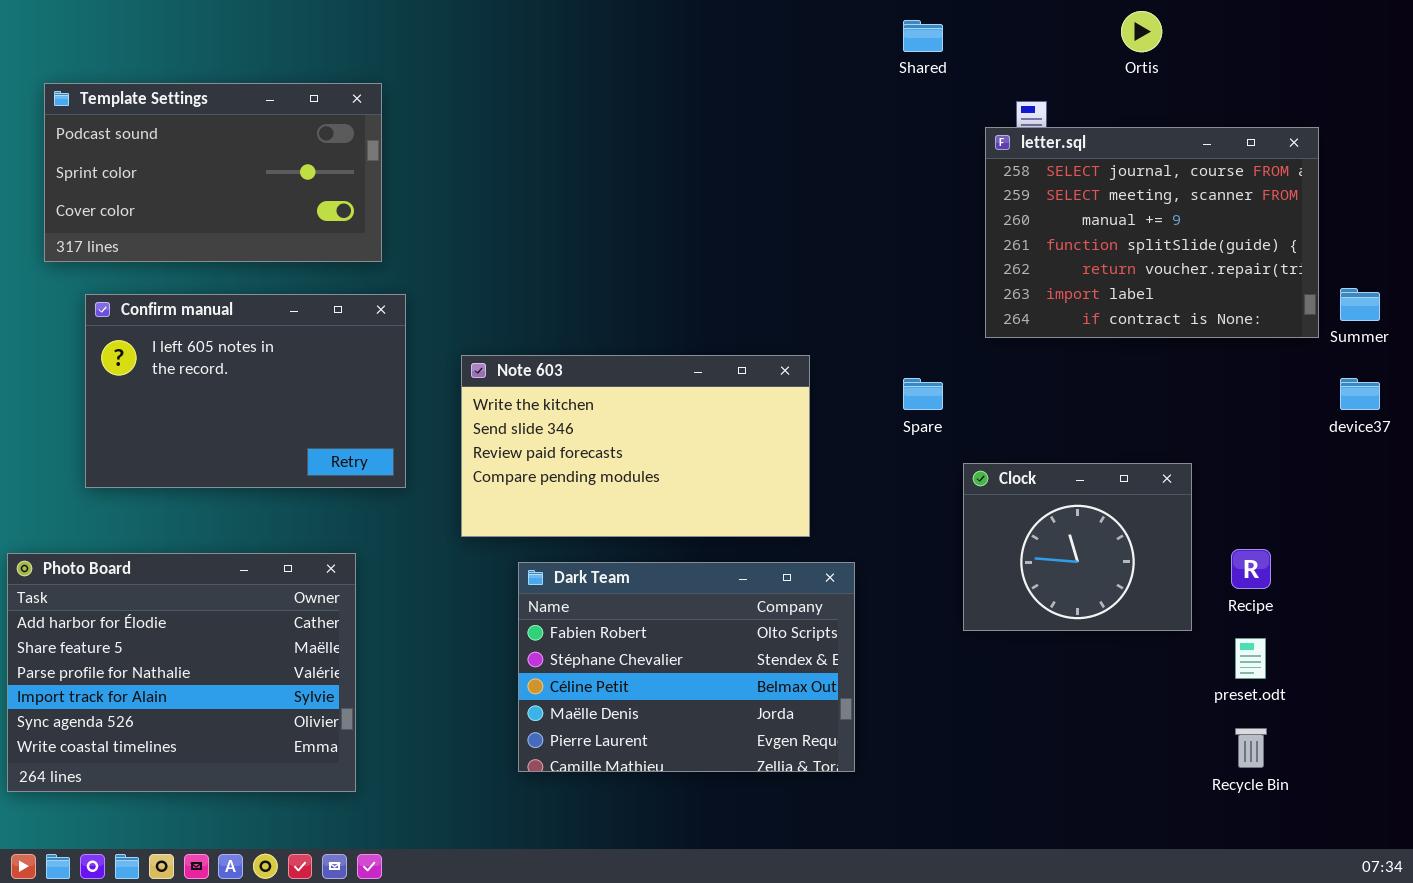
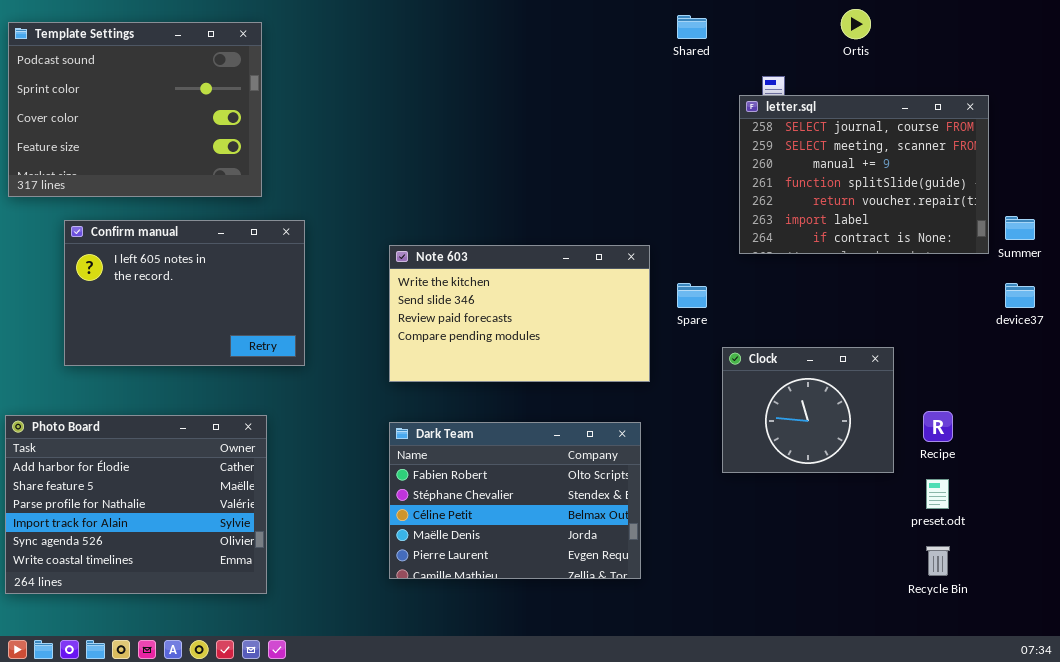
Template Settings: [44,83,382,262] -> [8,22,262,197], moved, resized
Note 603: [461,355,810,537] -> [389,245,650,382], moved

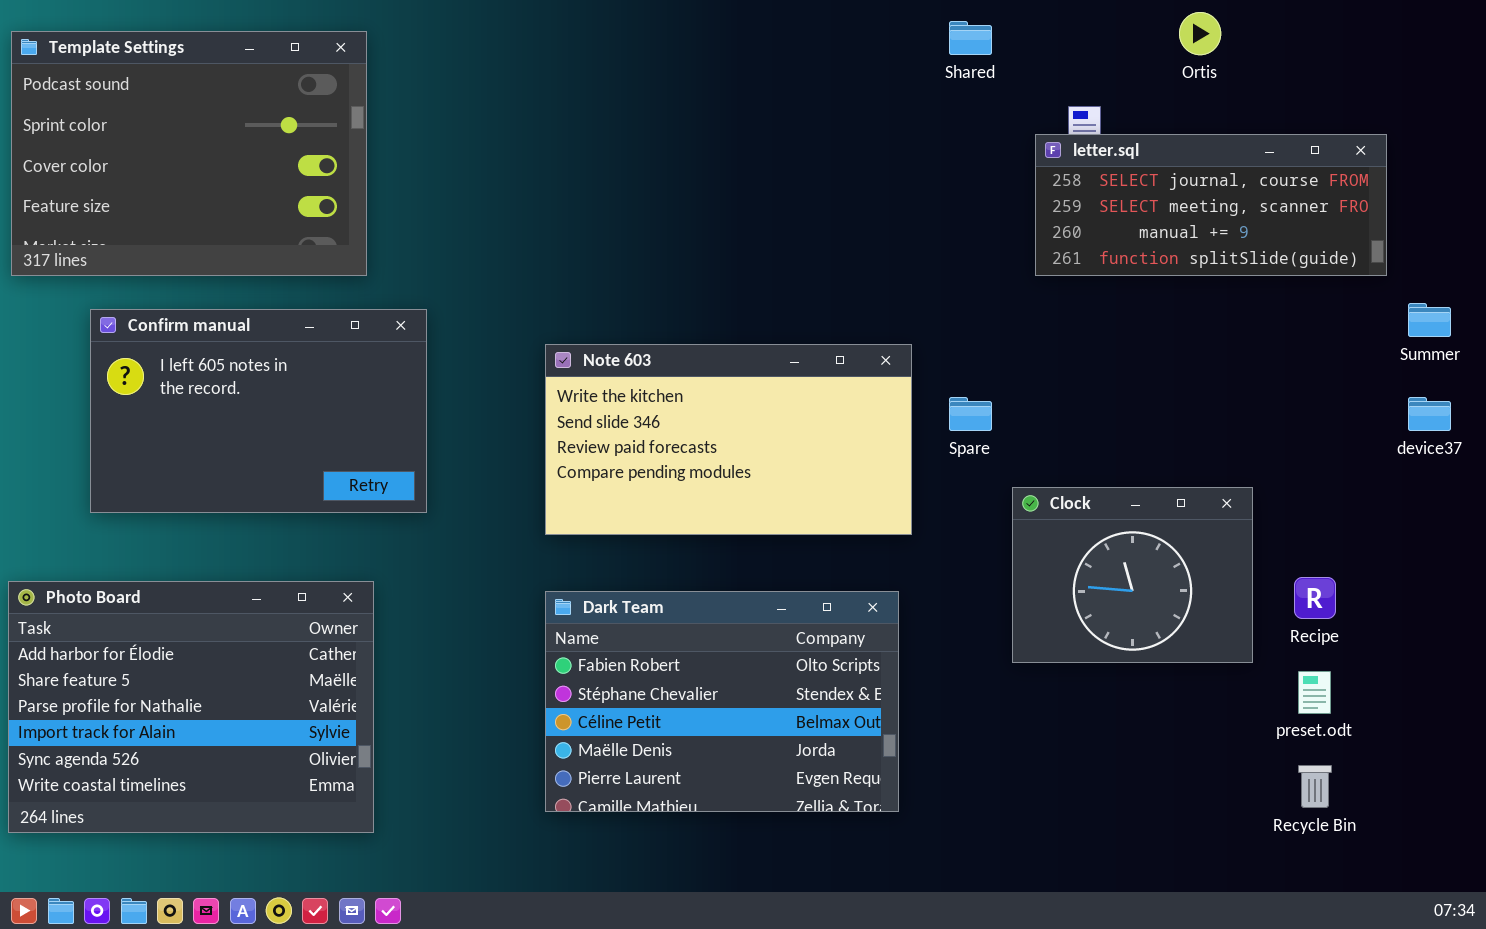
letter.sql: [739,95,989,254] -> [1035,134,1387,276], resized

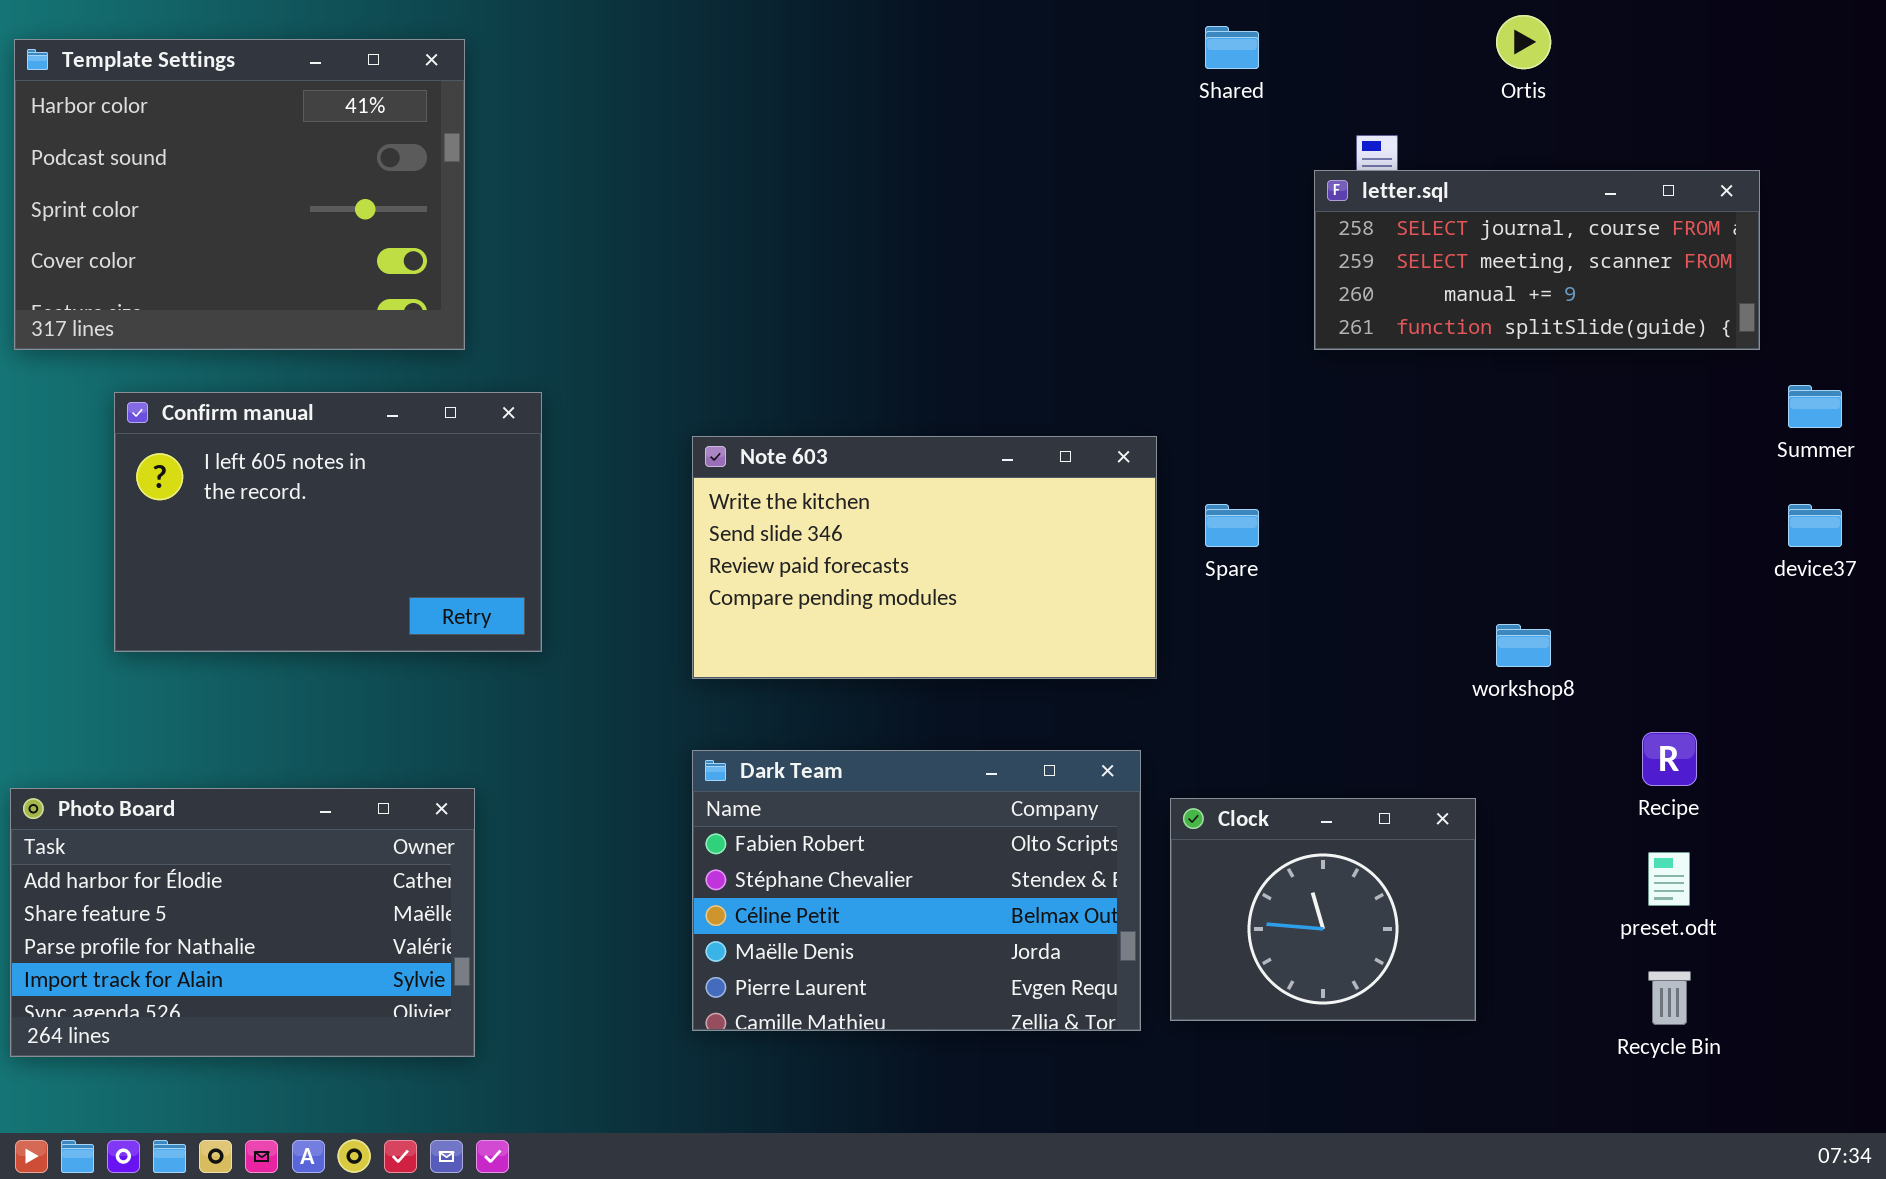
Template Settings: [11,31,367,276] -> [14,39,465,350], scrolled up 1 row
Clock: [1012,487,1253,663] -> [1170,798,1476,1021], moved
Photo Board: [8,581,374,833] -> [10,788,475,1057], resized

